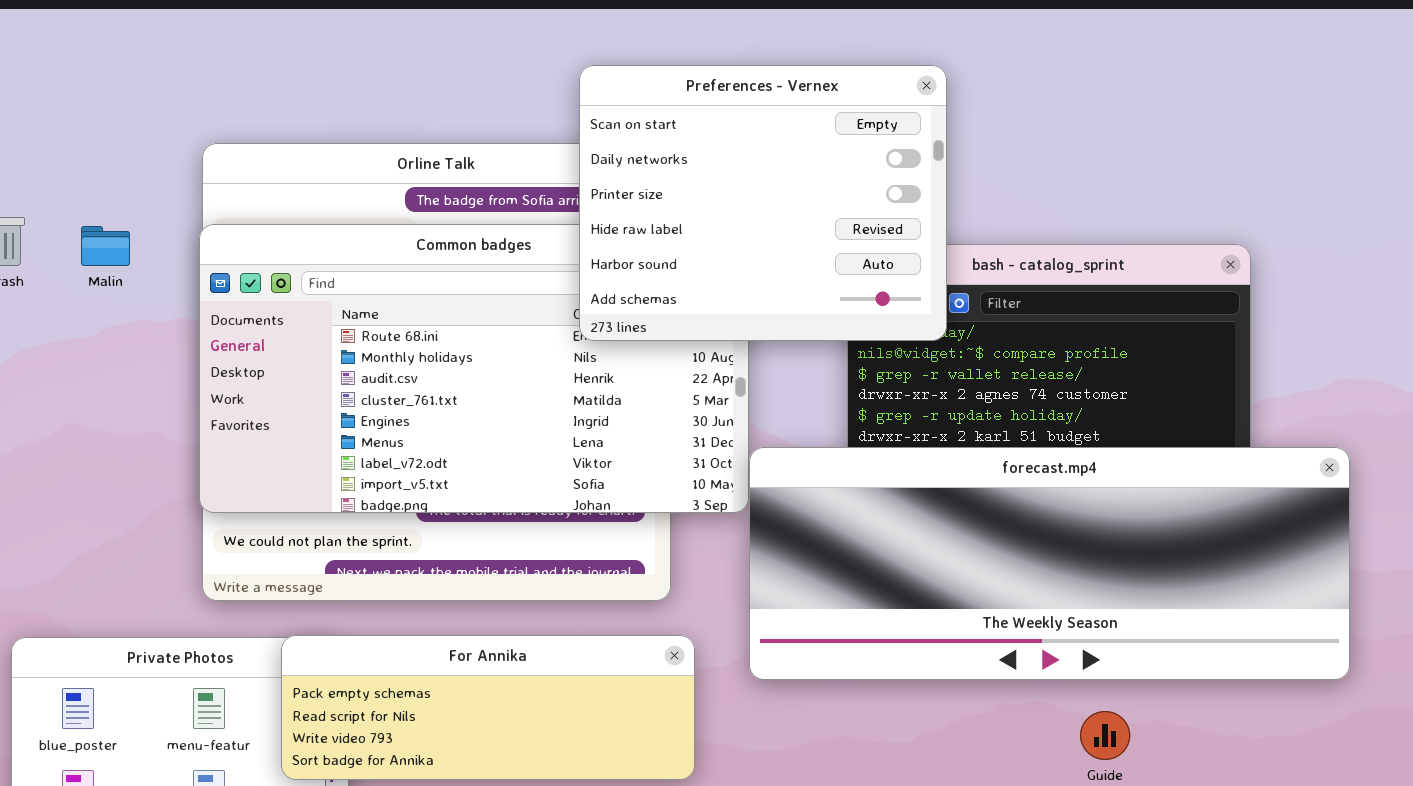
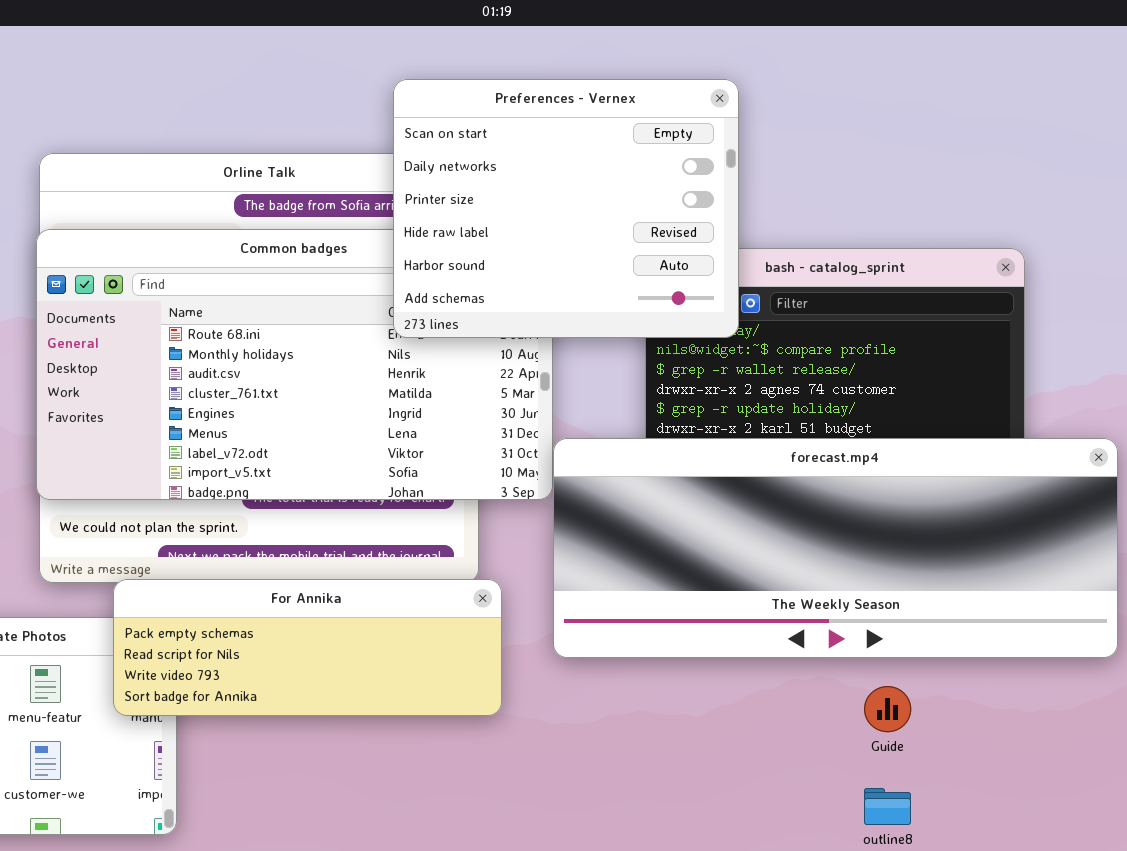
For Annika: [281,635,695,780] -> [113,579,502,716], moved

